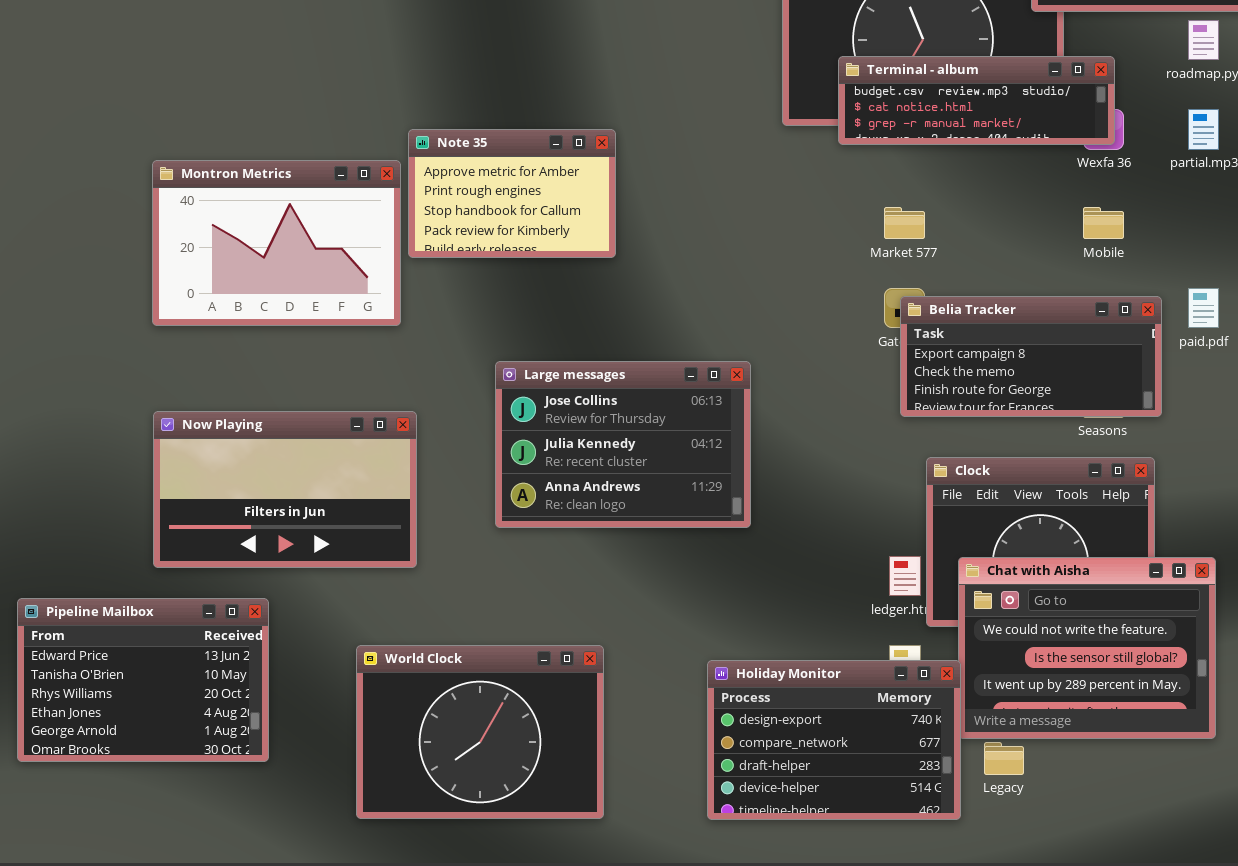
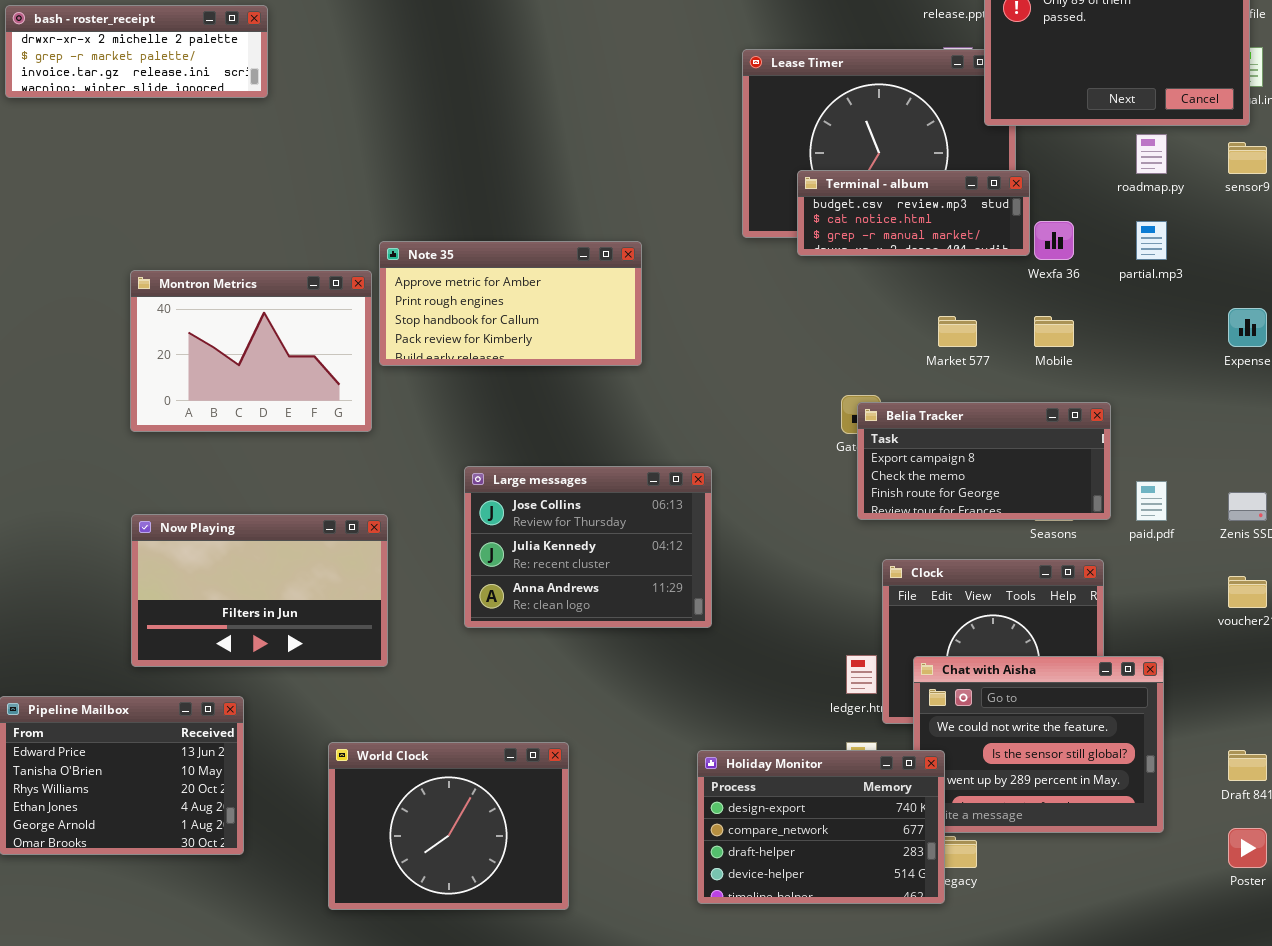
Terminal - album: [838,56,1115,145] -> [797,170,1030,256], resized
Note 35: [408,129,616,258] -> [379,241,642,366], resized
Market 577: [884,207,925,239] -> [938,316,977,347], moved
paid.pdf: [1188,288,1219,328] -> [1136,481,1167,521], moved
Holiday Monitor: [707,660,961,820] -> [697,750,945,904], moved

